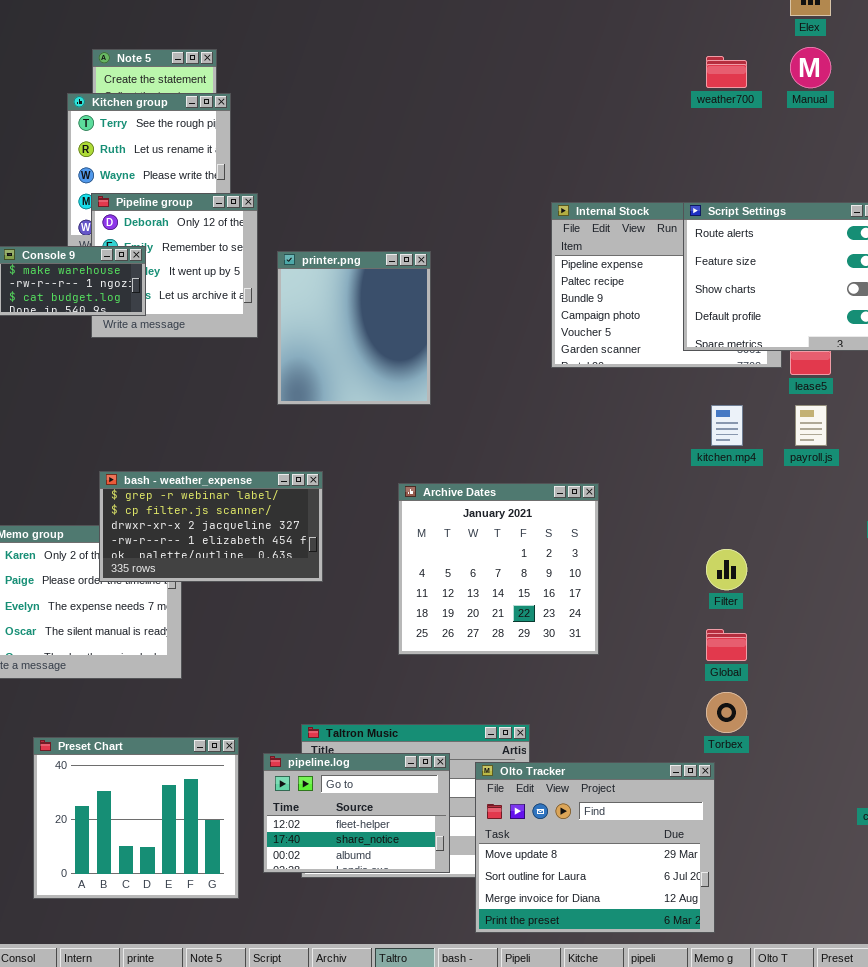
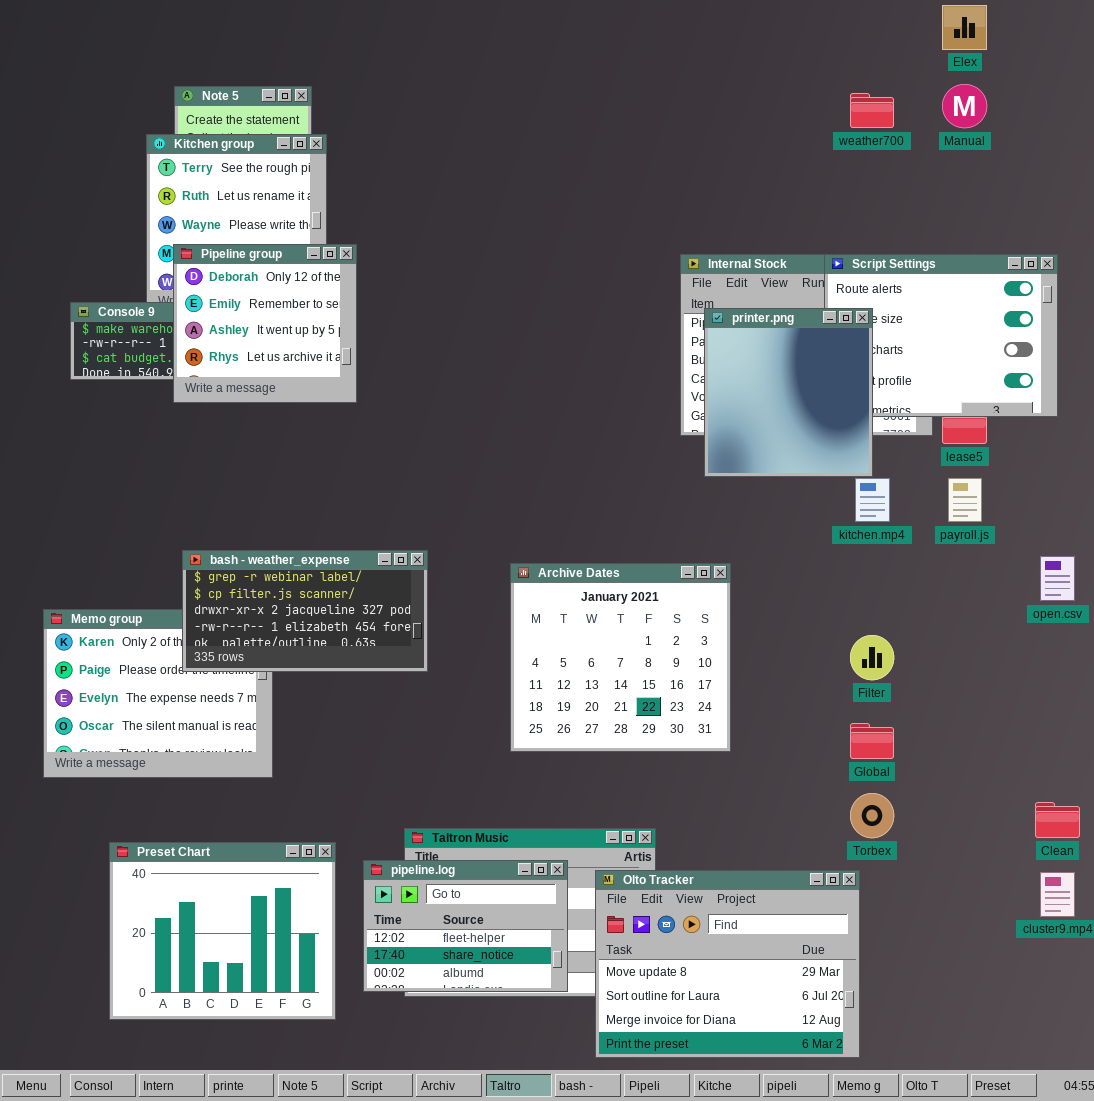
Pipeline group: [91,193,258,338] -> [173,244,357,403], raised
printer.png: [277,251,431,405] -> [704,308,873,477], moved

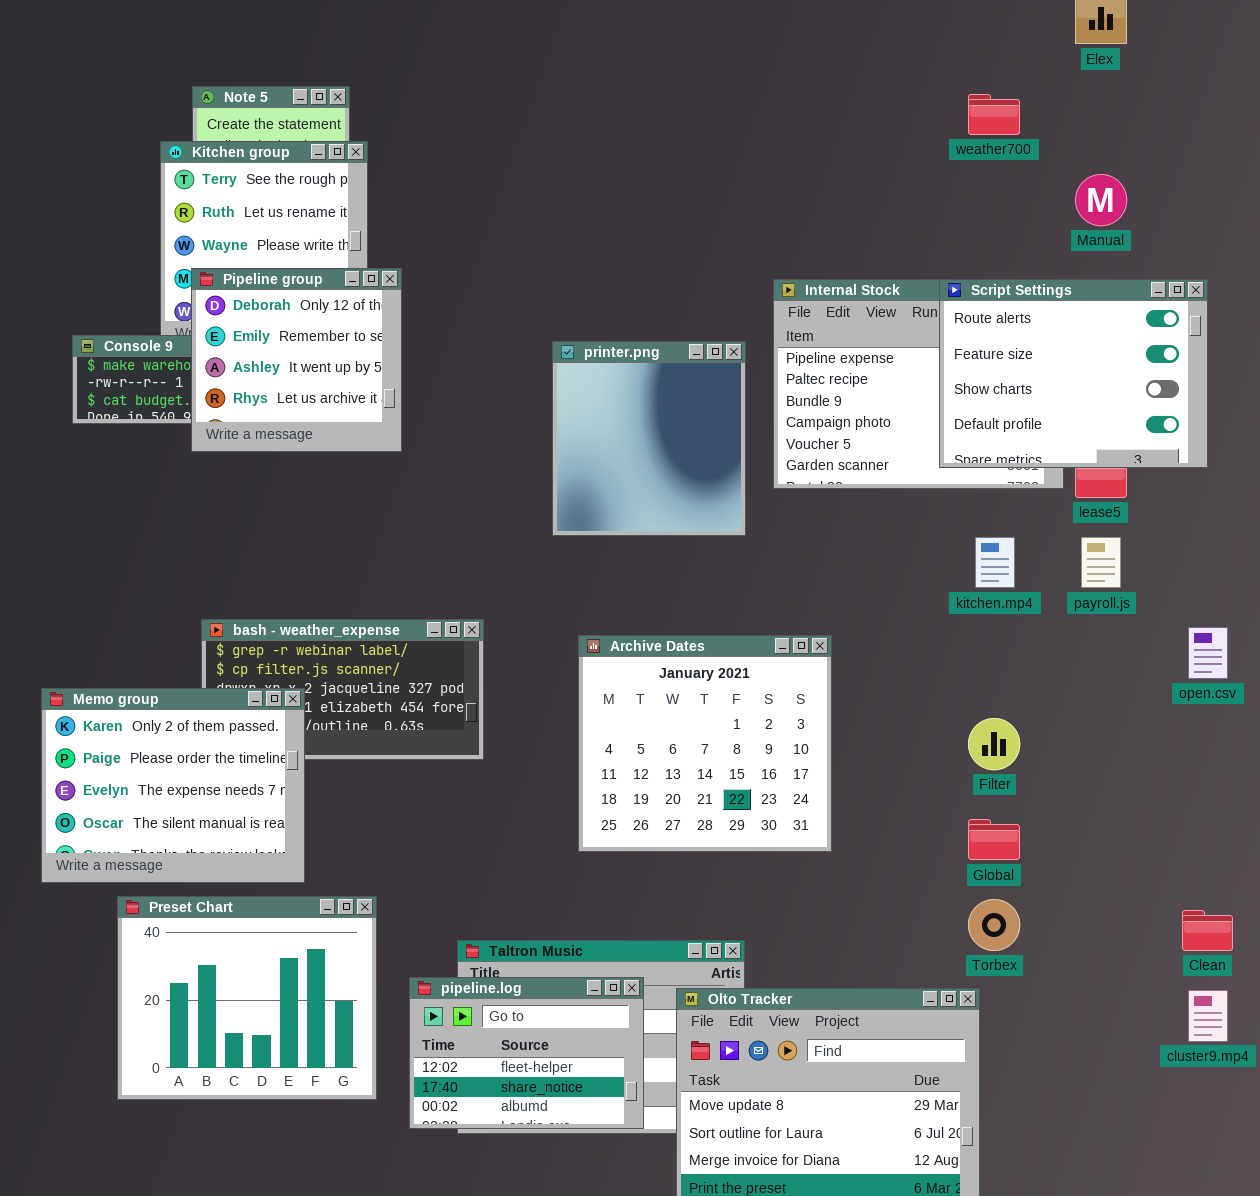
Manual: [942,84,987,128] -> [1075,174,1127,226], moved
printer.png: [704,308,873,477] -> [552,341,746,536], moved
Memo group: [43,609,273,778] -> [41,688,305,883], raised
Preset Chart: [109,842,336,1020] -> [117,896,377,1100], moved

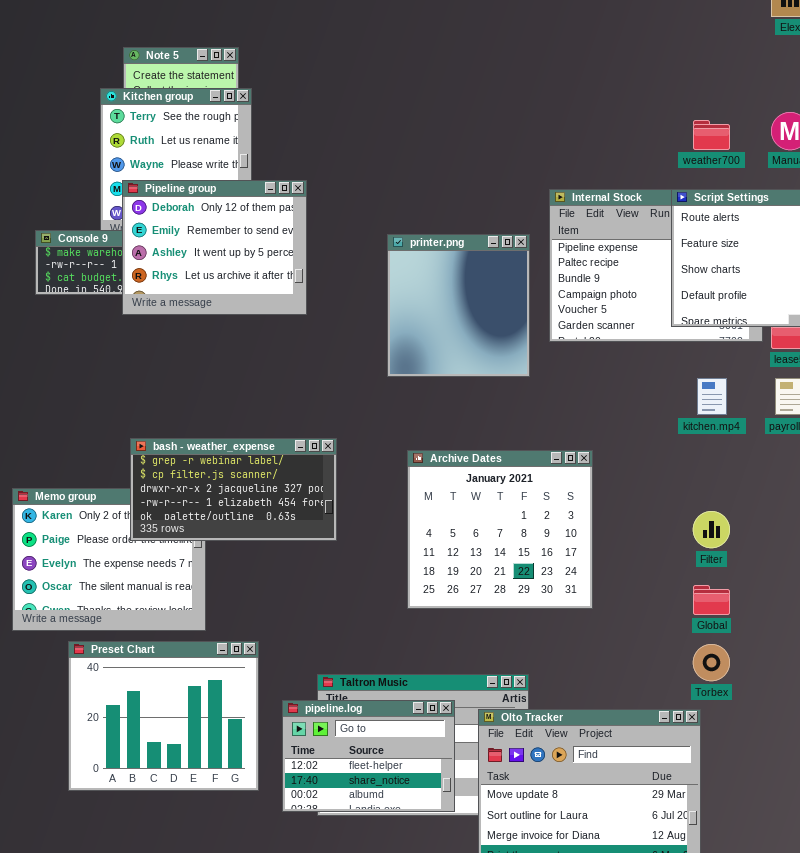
weather700: [968,94,1020,135] -> [693,120,730,150], moved
Pipeline group: [191,268,402,452] -> [122,180,307,315], resized
bash - weather_expense: [201,619,484,760] -> [130,438,337,541], raised

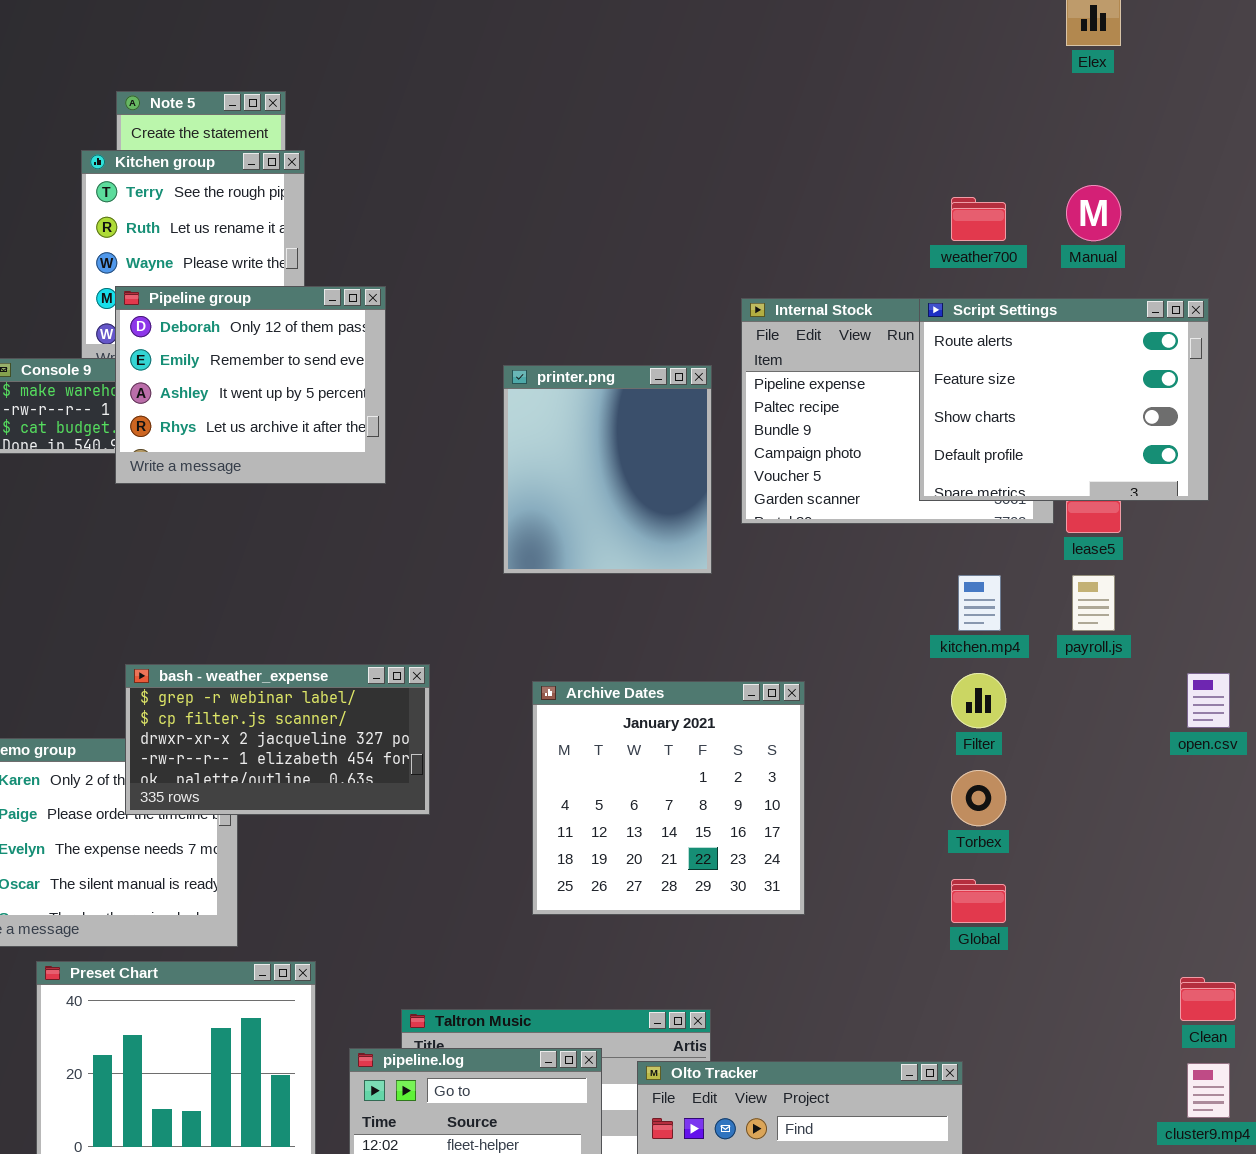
Filter: [693,511,730,548] -> [951,673,1006,728], moved
Torbex: [693,644,730,681] -> [951,770,1006,826], moved

